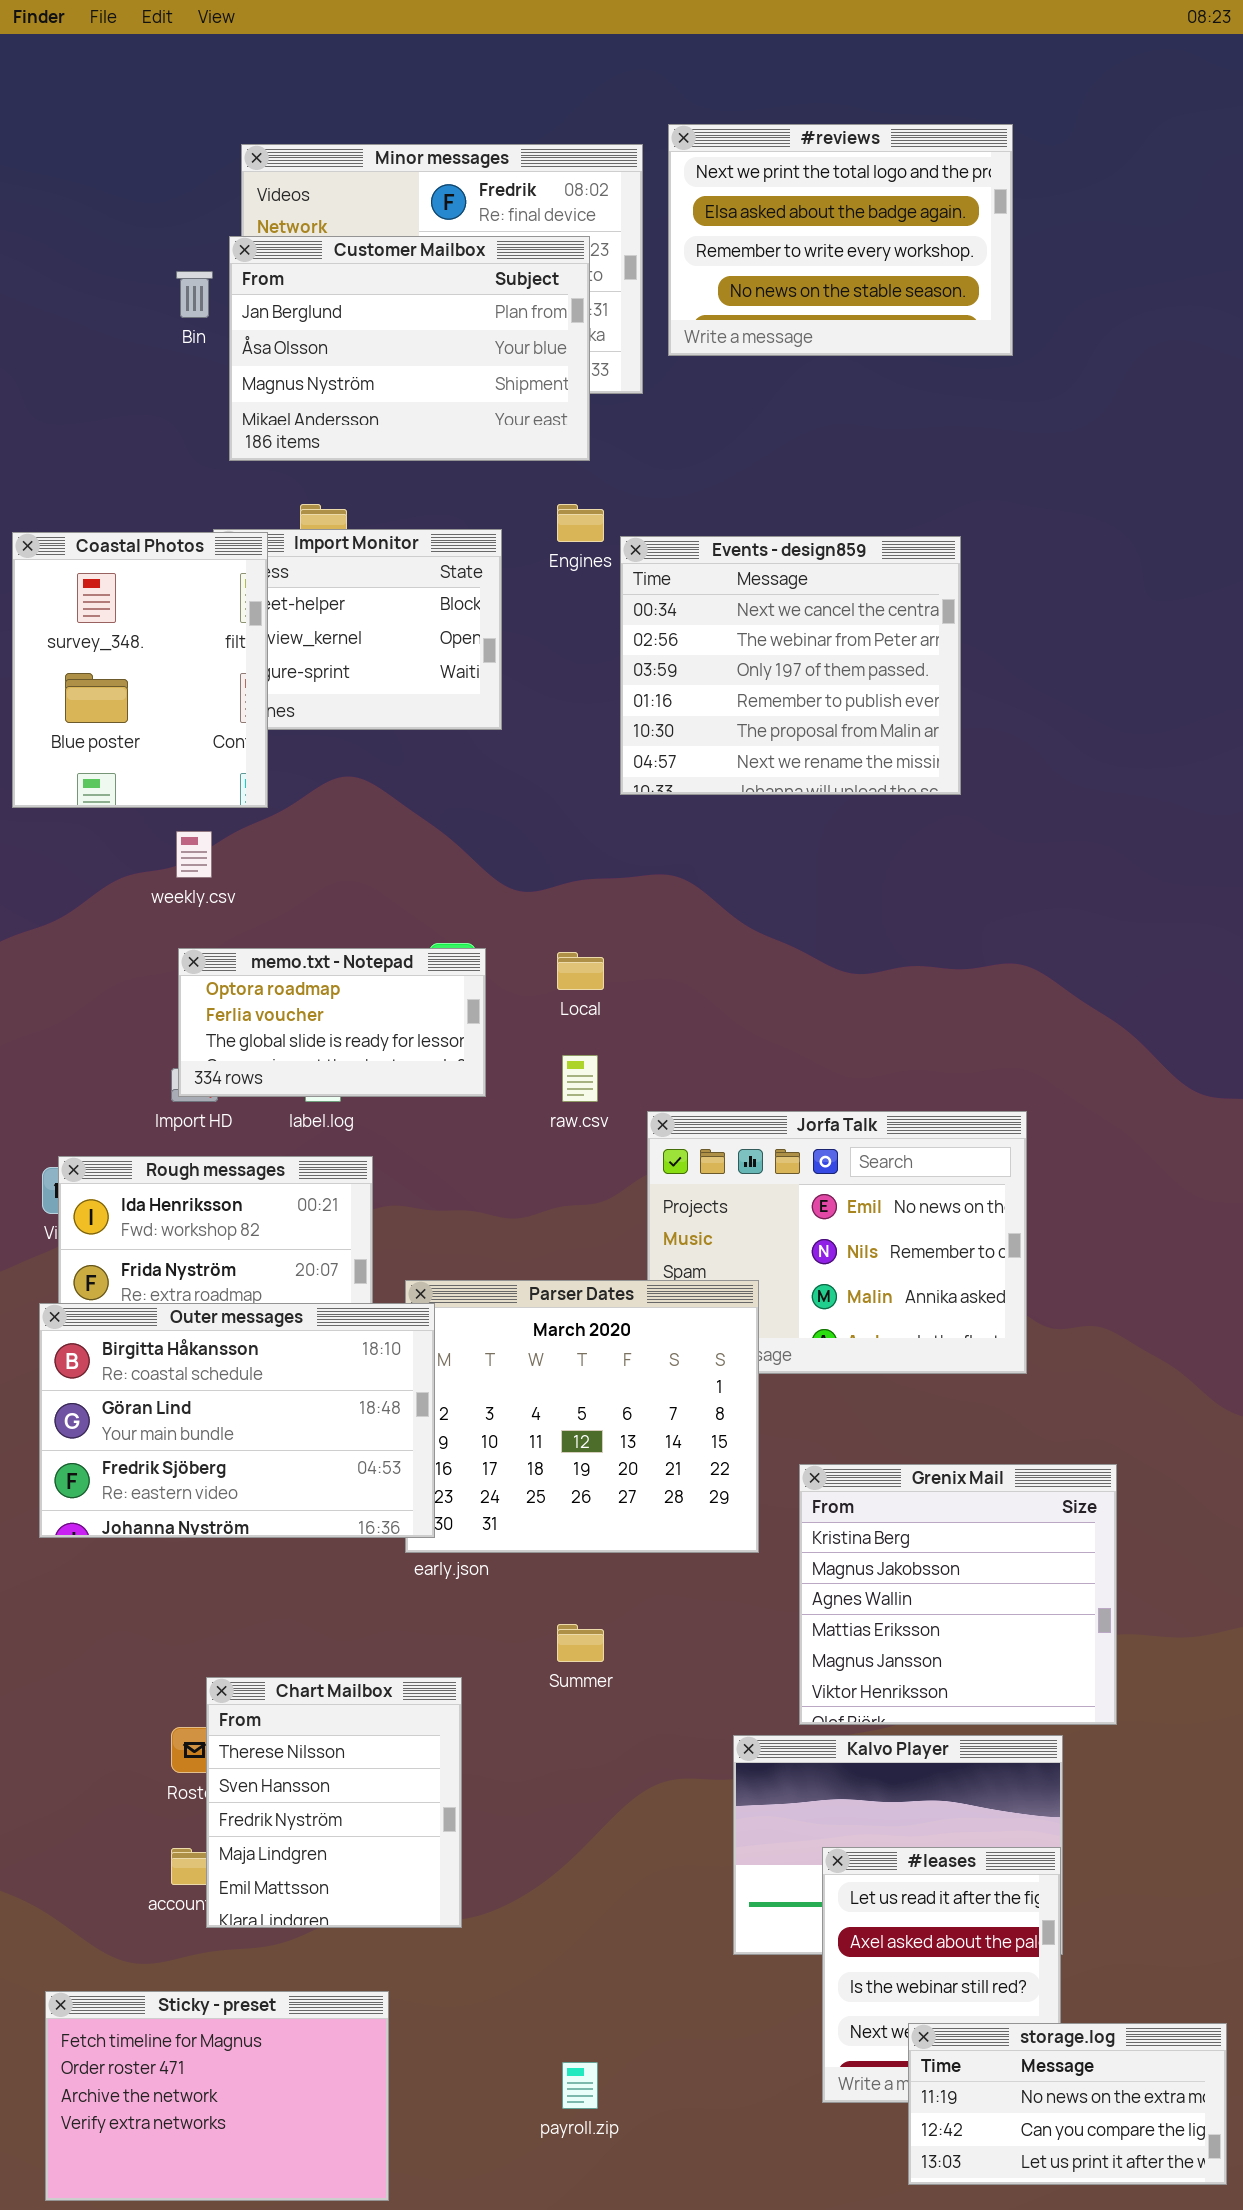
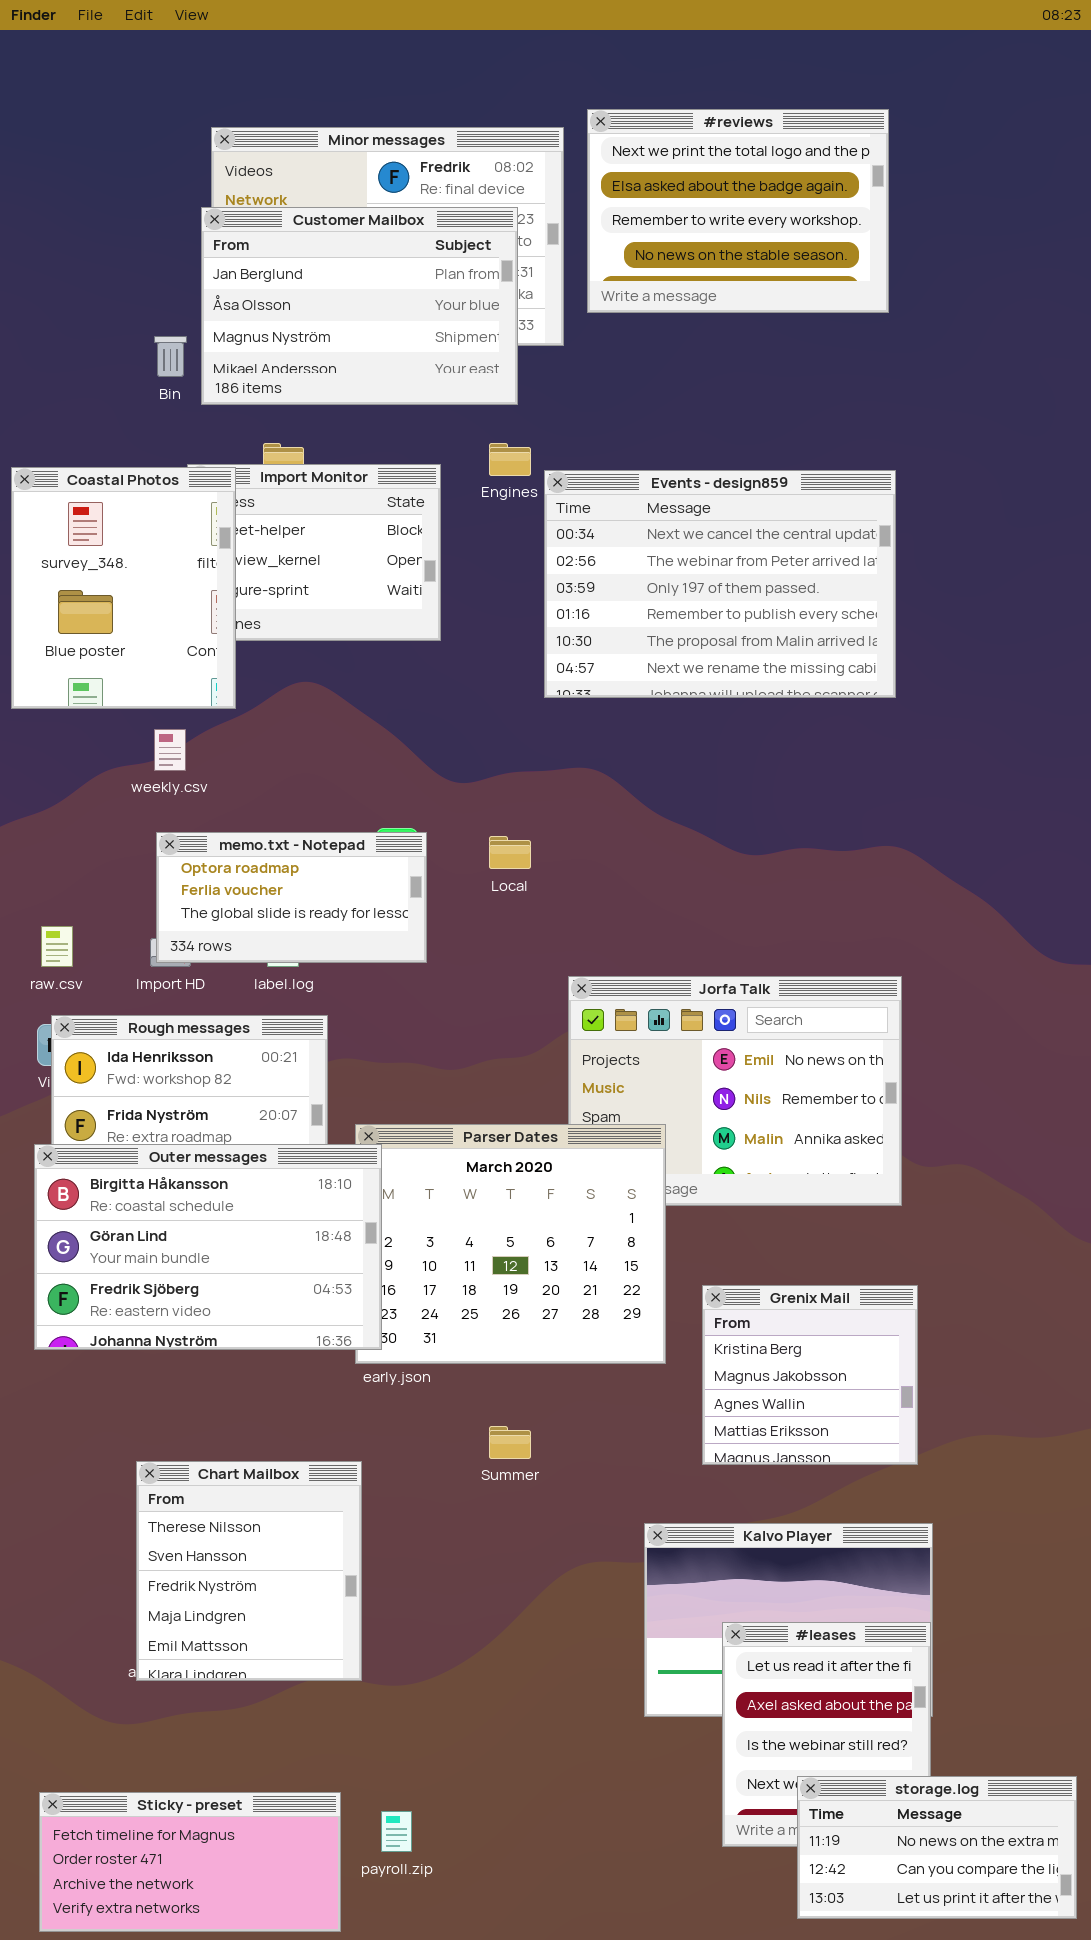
Bin: [176,271,213,318] -> [154,336,187,377], moved
Events - design859: [620,536,961,795] -> [544,470,896,698], resized
raw.csv: [562,1055,598,1102] -> [41,926,73,967], moved
Grenix Mail: [799,1464,1117,1725] -> [702,1285,918,1465], resized
Chart Mailbox: [206,1677,462,1928] -> [136,1461,362,1681], moved
Sticky - preset: [45,1991,389,2201] -> [39,1792,341,1932], resized
payroll.zip: [562,2062,598,2109] -> [381,1811,412,1852], moved

